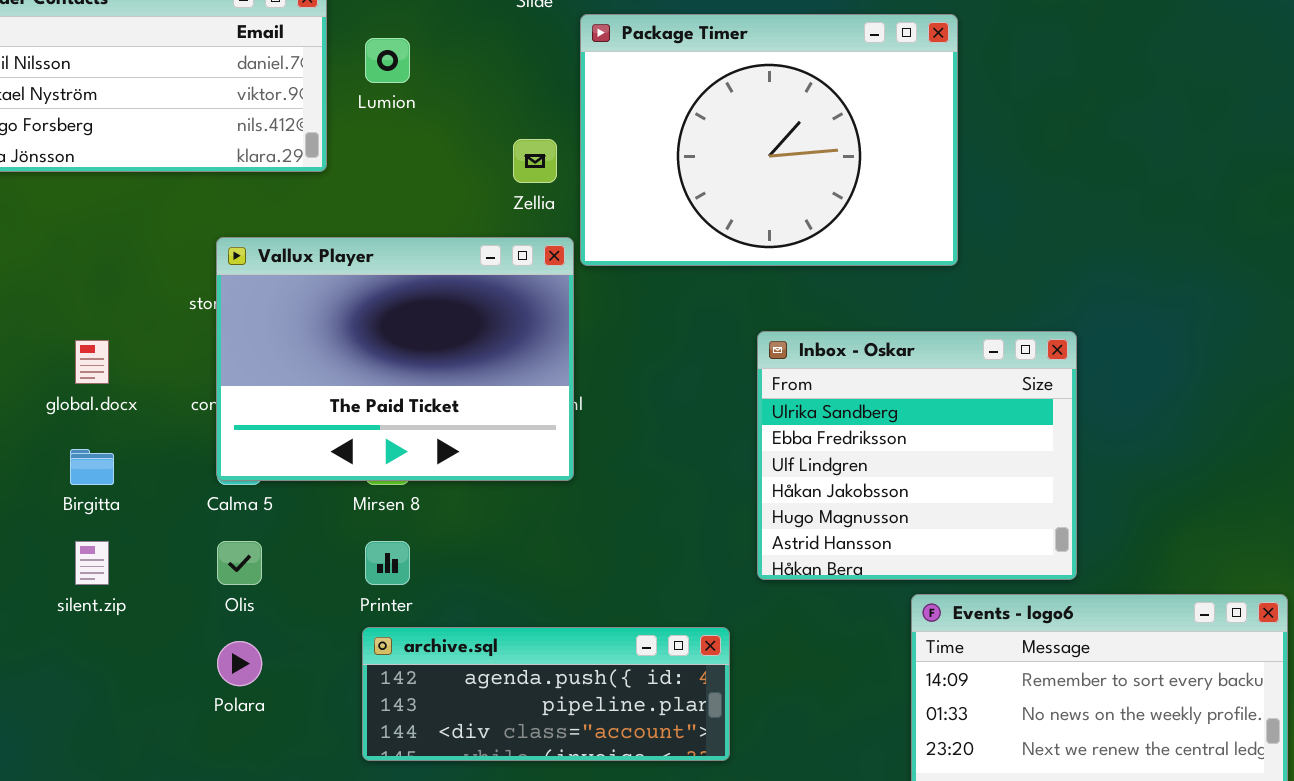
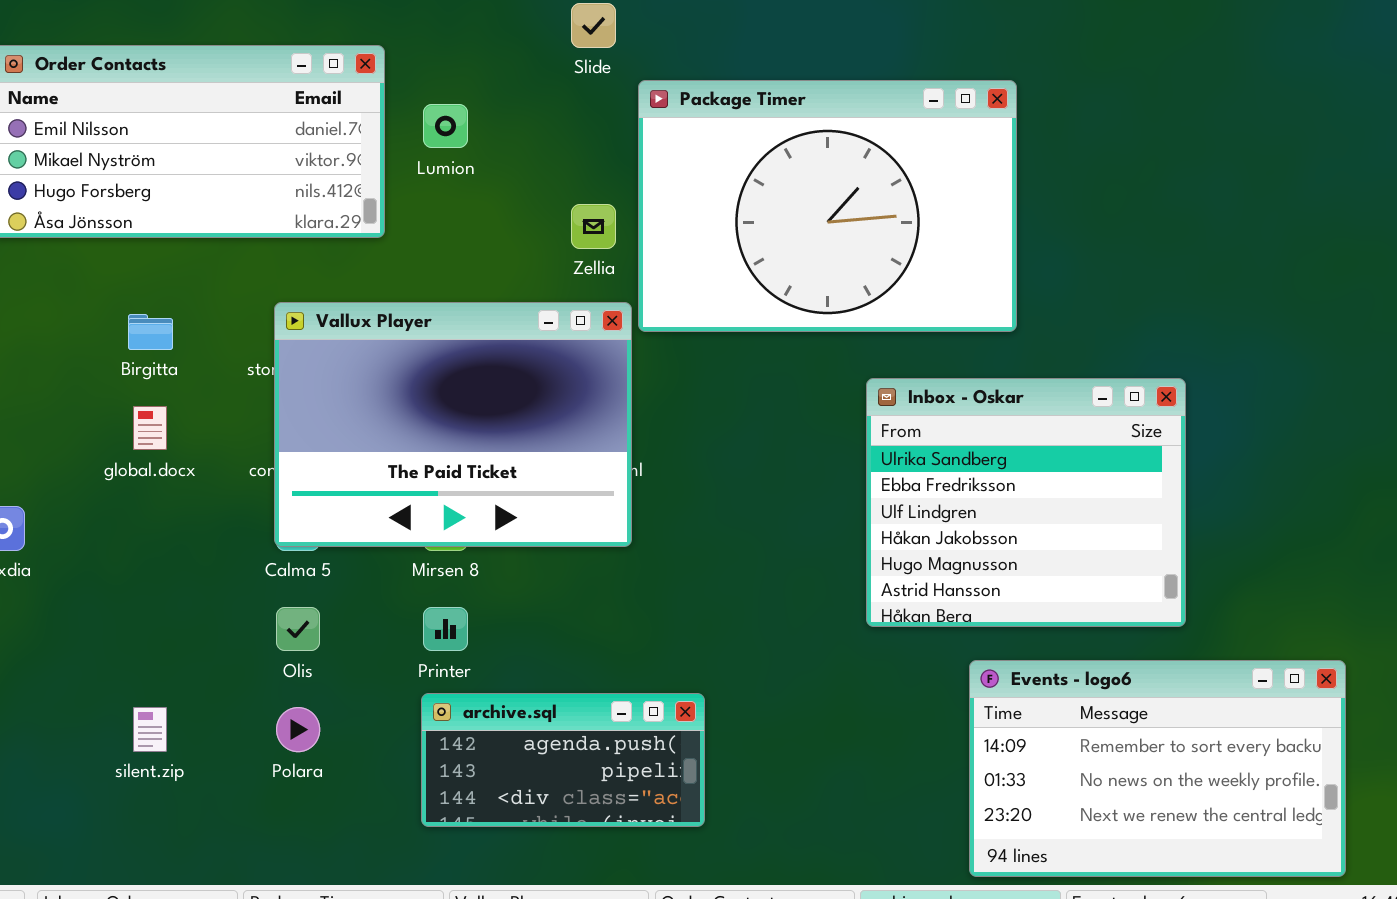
Inbox - Oskar: [757,331,1077,580] -> [866,378,1186,627], moved
Birgitta: [70,449,114,485] -> [128,314,173,350], moved
silent.zip: [75,541,109,585] -> [133,707,167,752], moved
archive.sql: [362,627,730,761] -> [421,693,705,827], resized

